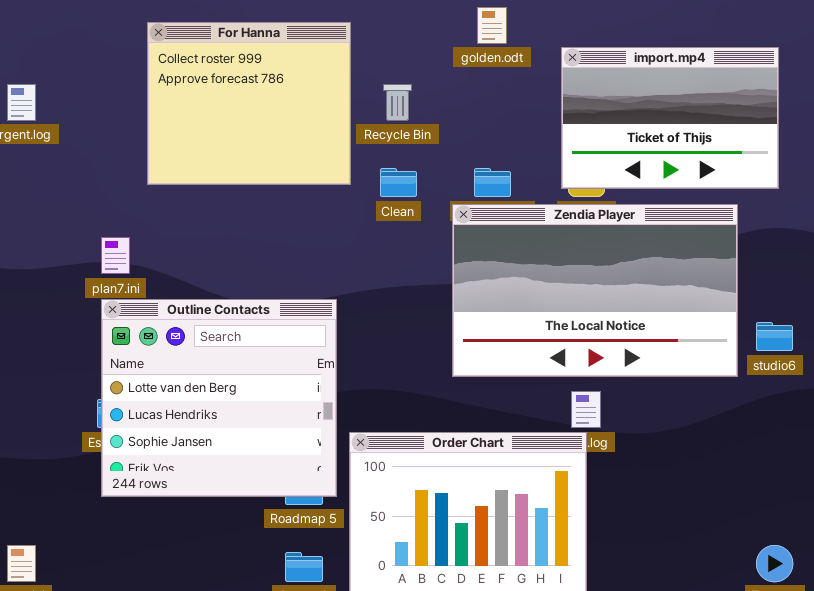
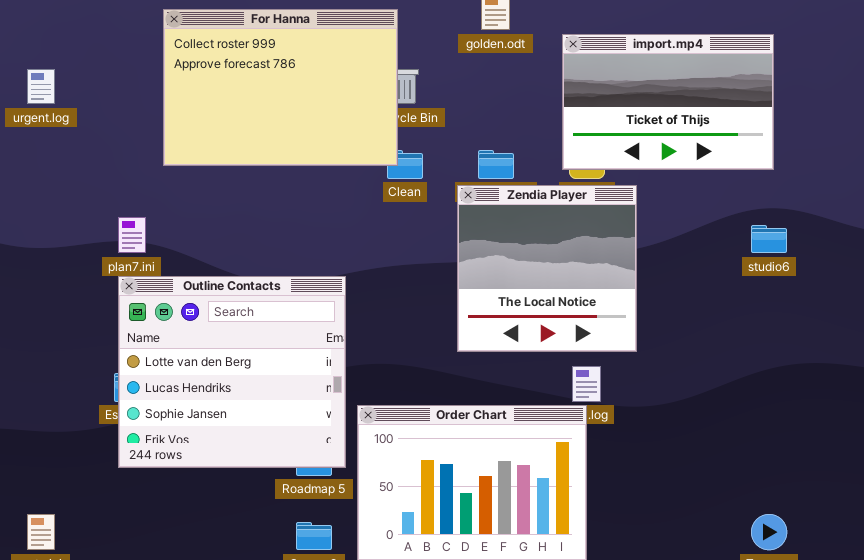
For Hanna: [147,22,351,185] -> [163,9,398,166], resized
Zendia Player: [452,204,738,377] -> [457,185,637,352], resized
studio6: [756,322,793,351] -> [751,225,787,253], moved

